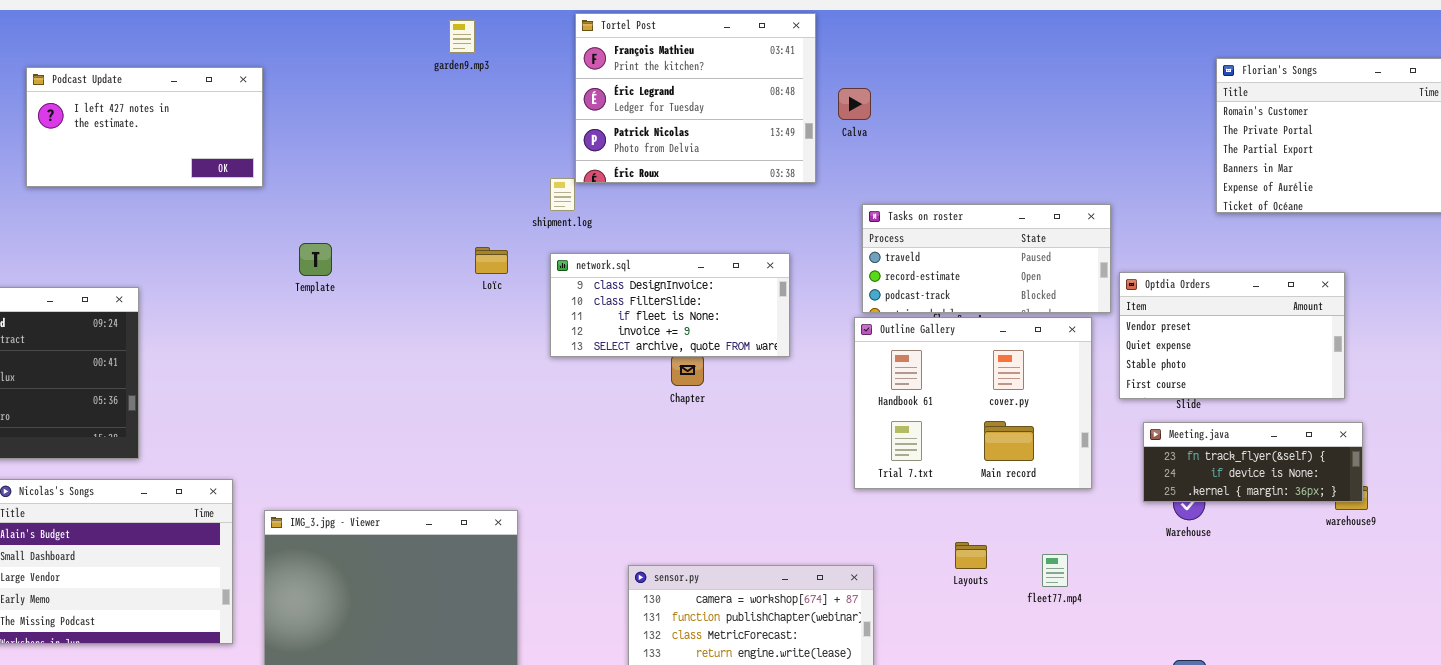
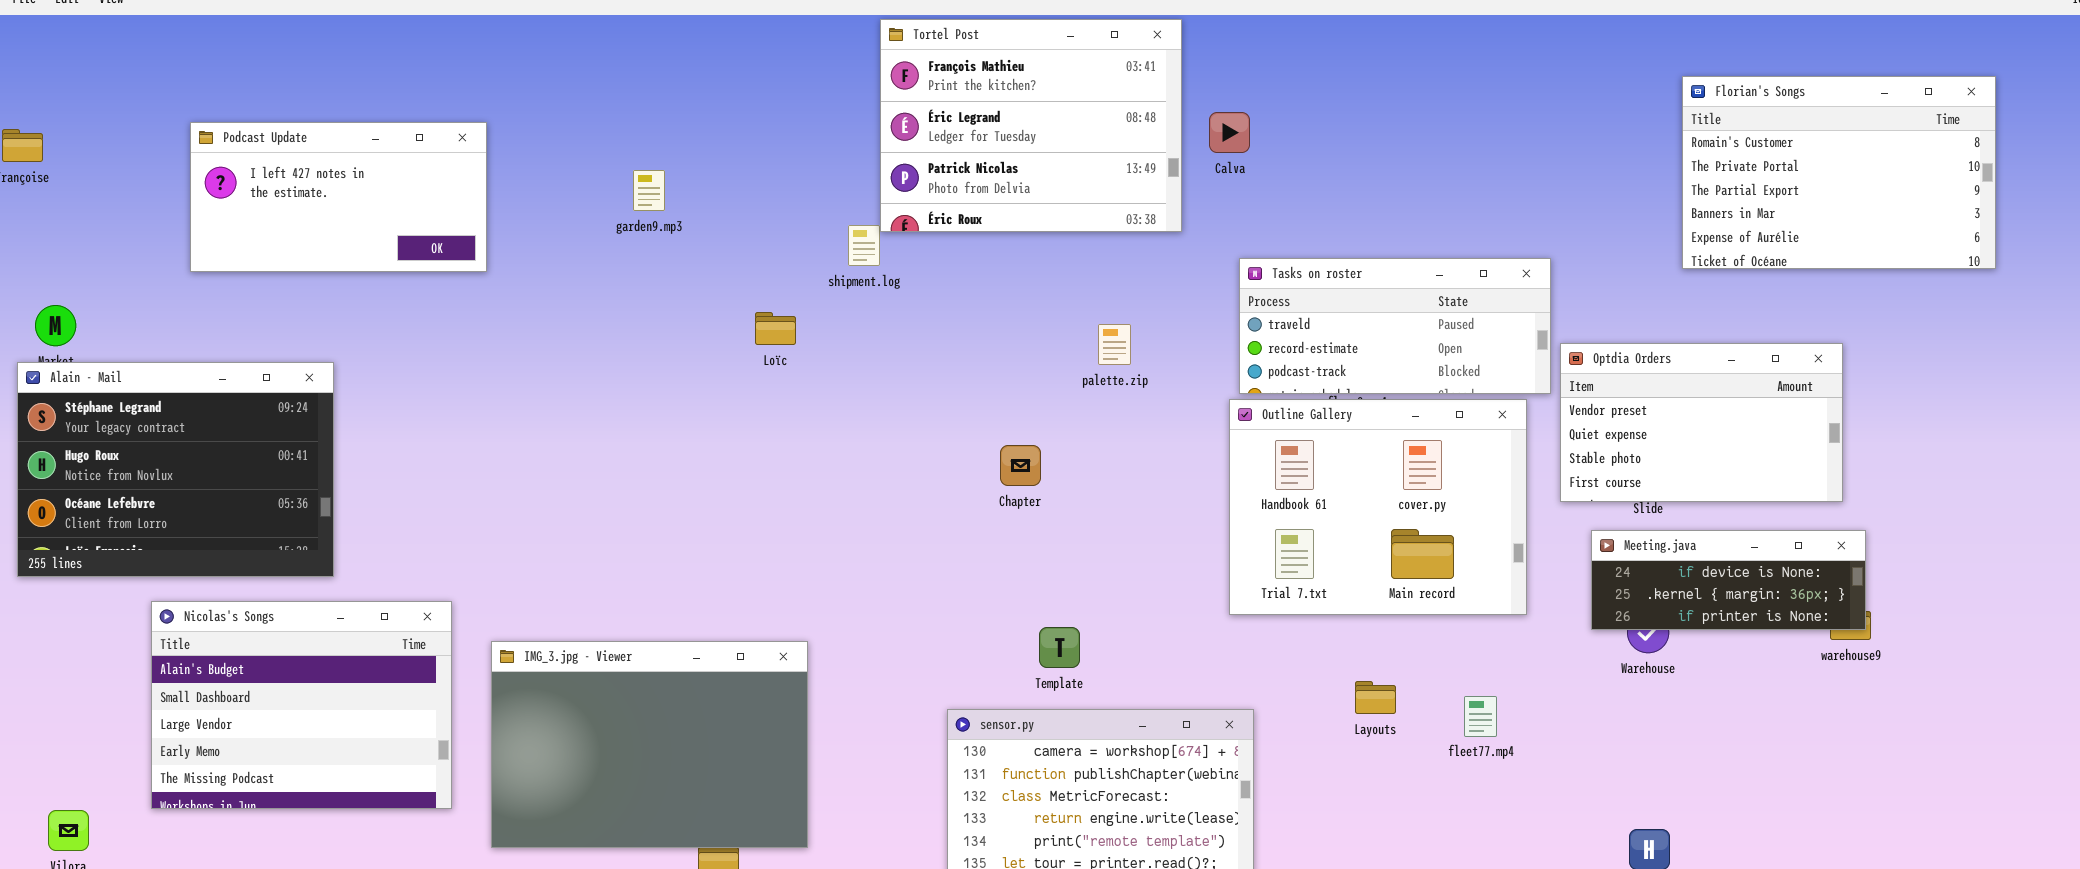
garden9.mp3: [449,20,475,53] -> [633,170,665,211], moved
Podcast Update: [26,67,263,187] -> [190,122,487,272], moved
Template: [299,243,332,276] -> [1039,627,1080,668], moved
network.sql: [550,253,790,357] -> none, closed
Meeting.java: [1143,422,1363,502] -> [1591,530,1866,630], scrolled down 1 row

